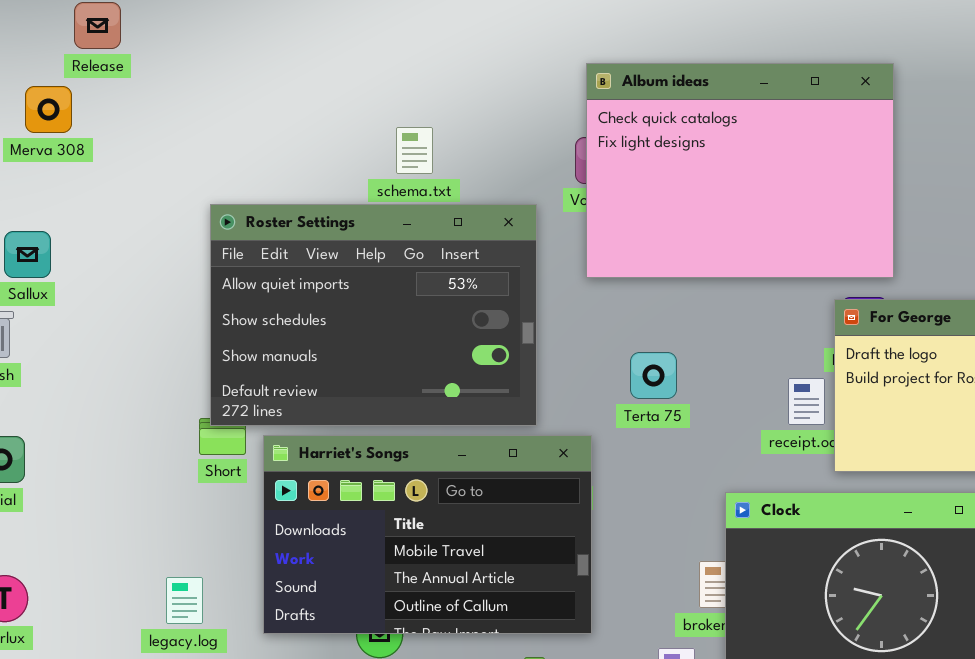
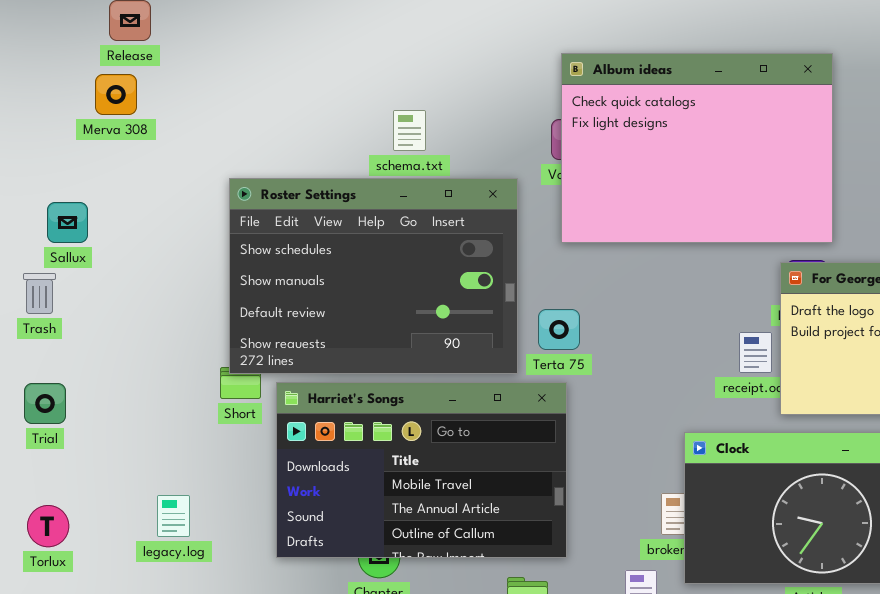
Merva 308: [25,86,72,133] -> [95,74,137,115], moved
Roster Settings: [210,204,537,426] -> [229,178,518,374], scrolled down 1 row
Terta 75: [630,352,677,399] -> [538,309,580,350], moved
legacy.log: [166,577,203,624] -> [157,495,190,537], moved

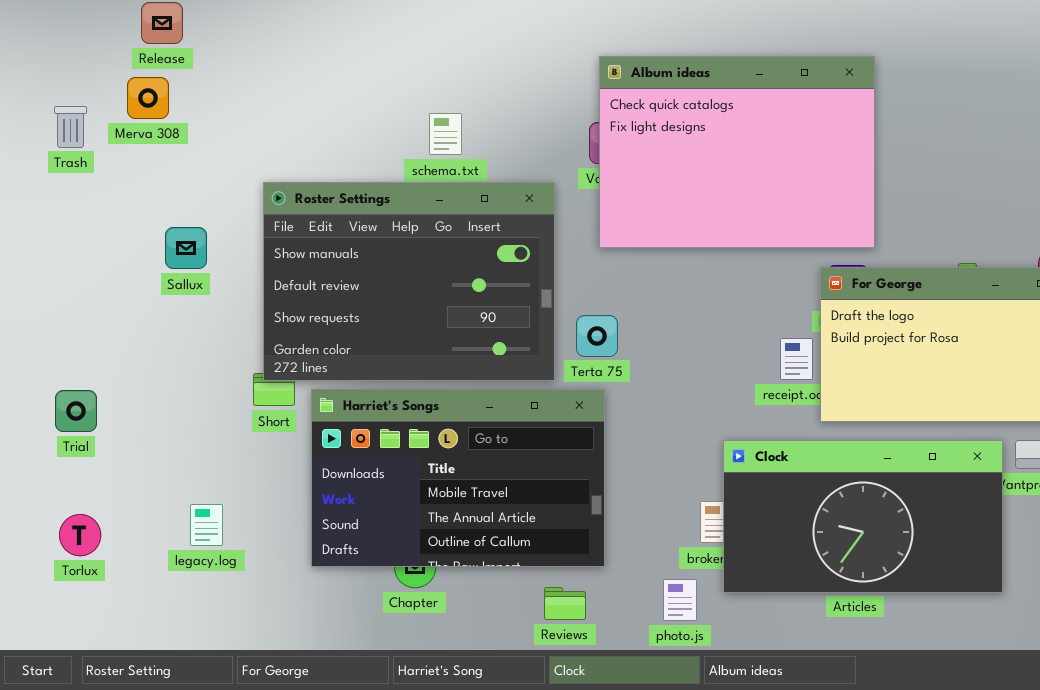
Roster Settings: [229,178,518,374] -> [263,182,555,381], scrolled down 1 row
Sallux: [47,202,88,243] -> [165,227,207,269], moved
Trash: [23,273,56,314] -> [54,106,87,148], moved

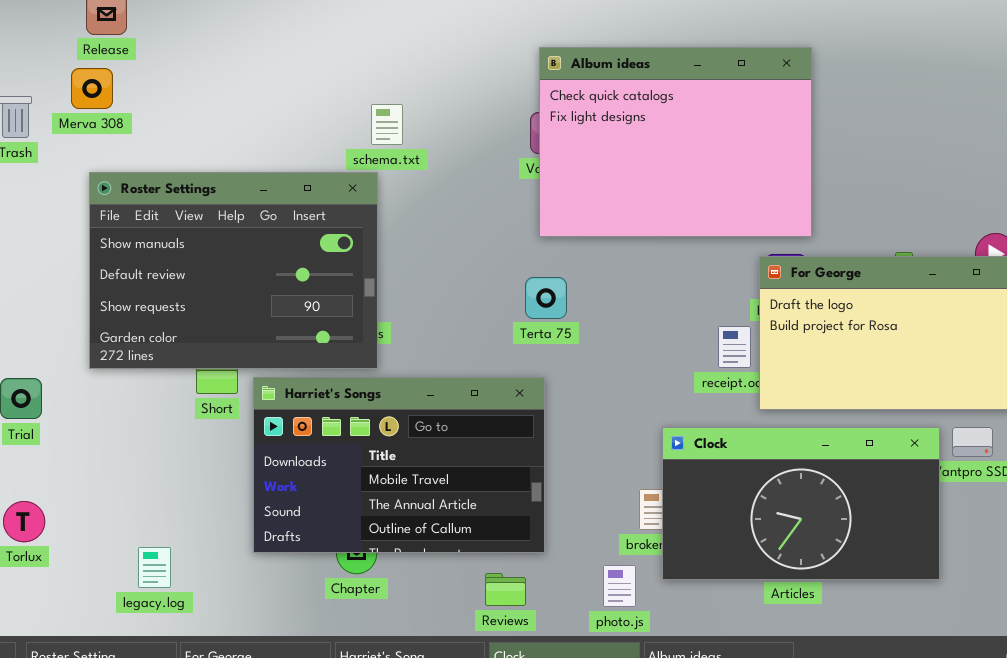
Roster Settings: [263,182,555,381] -> [89,172,378,369], moved
Terta 75: [576,315,618,357] -> [525,277,567,319], moved
legacy.log: [190,504,223,546] -> [138,547,171,588], moved

